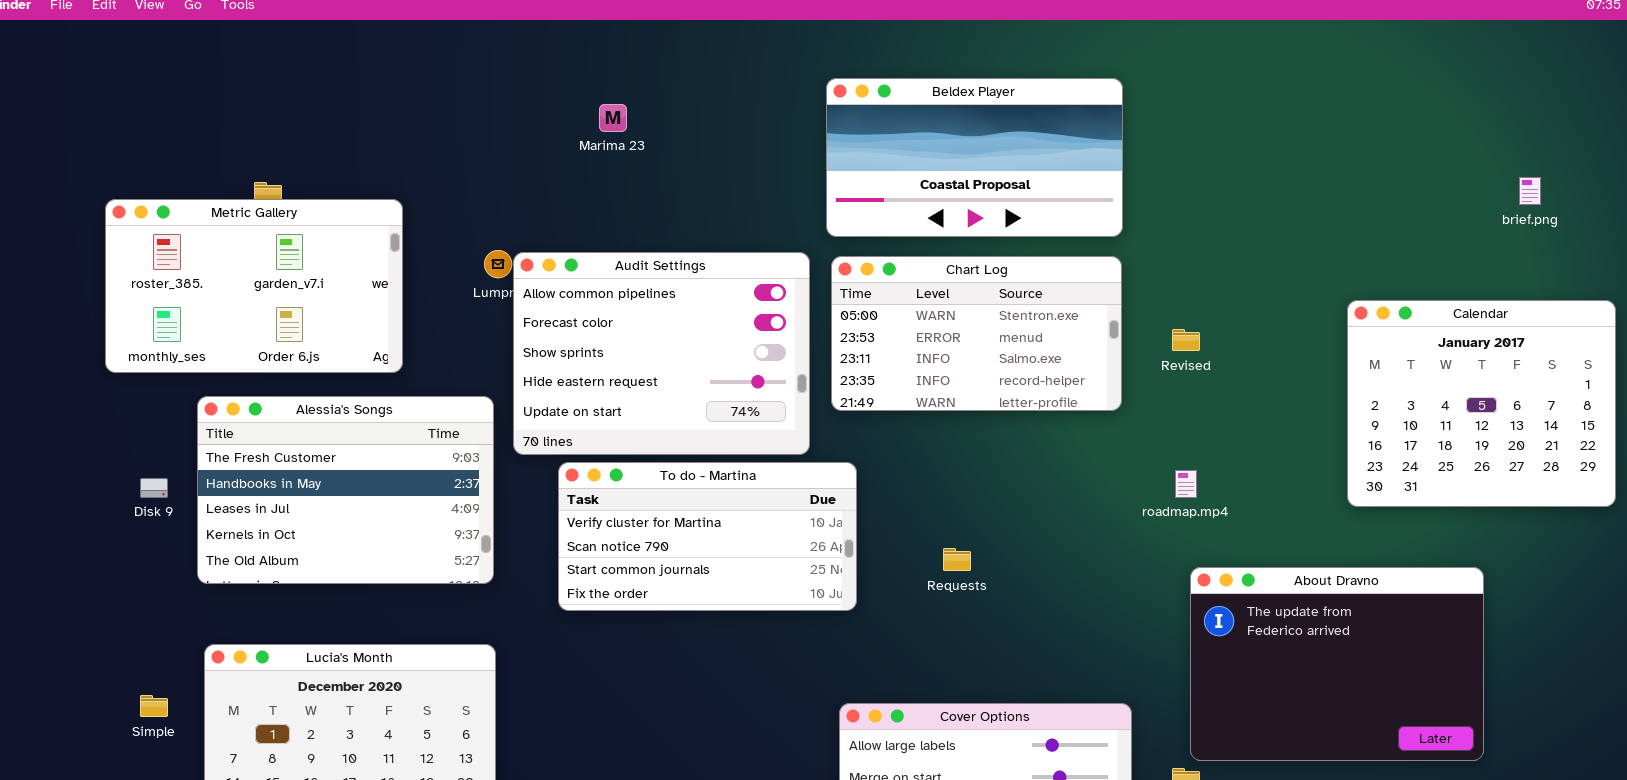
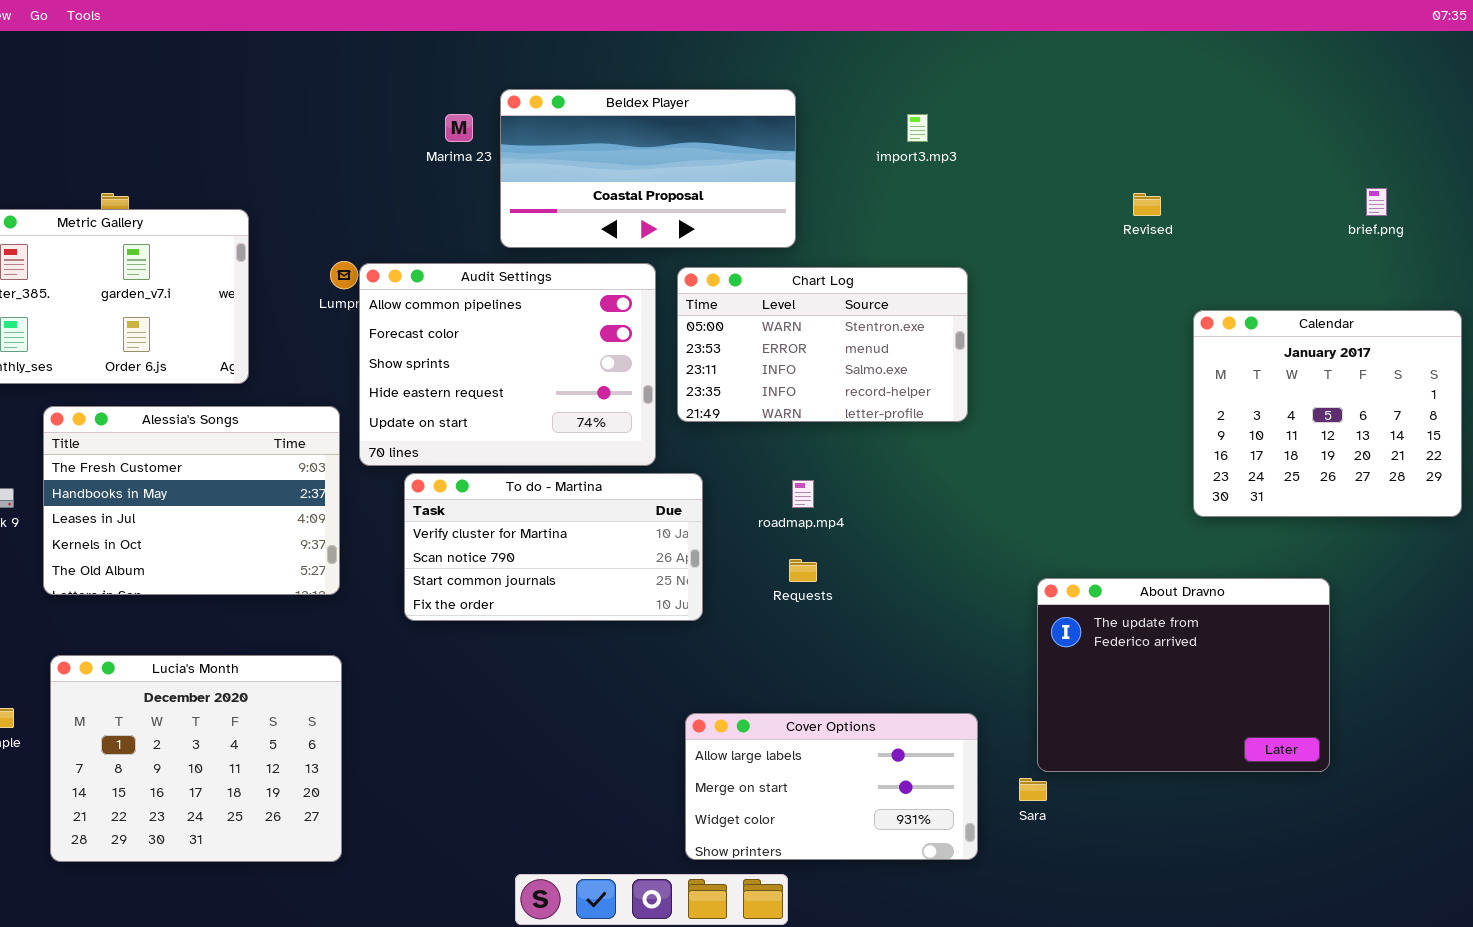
Beldex Player: [826,78,1123,237] -> [500,89,796,248], moved
Revised: [1172,329,1200,351] -> [1133,193,1161,216], moved
roadmap.mp4: [1175,470,1197,498] -> [792,480,814,508], moved

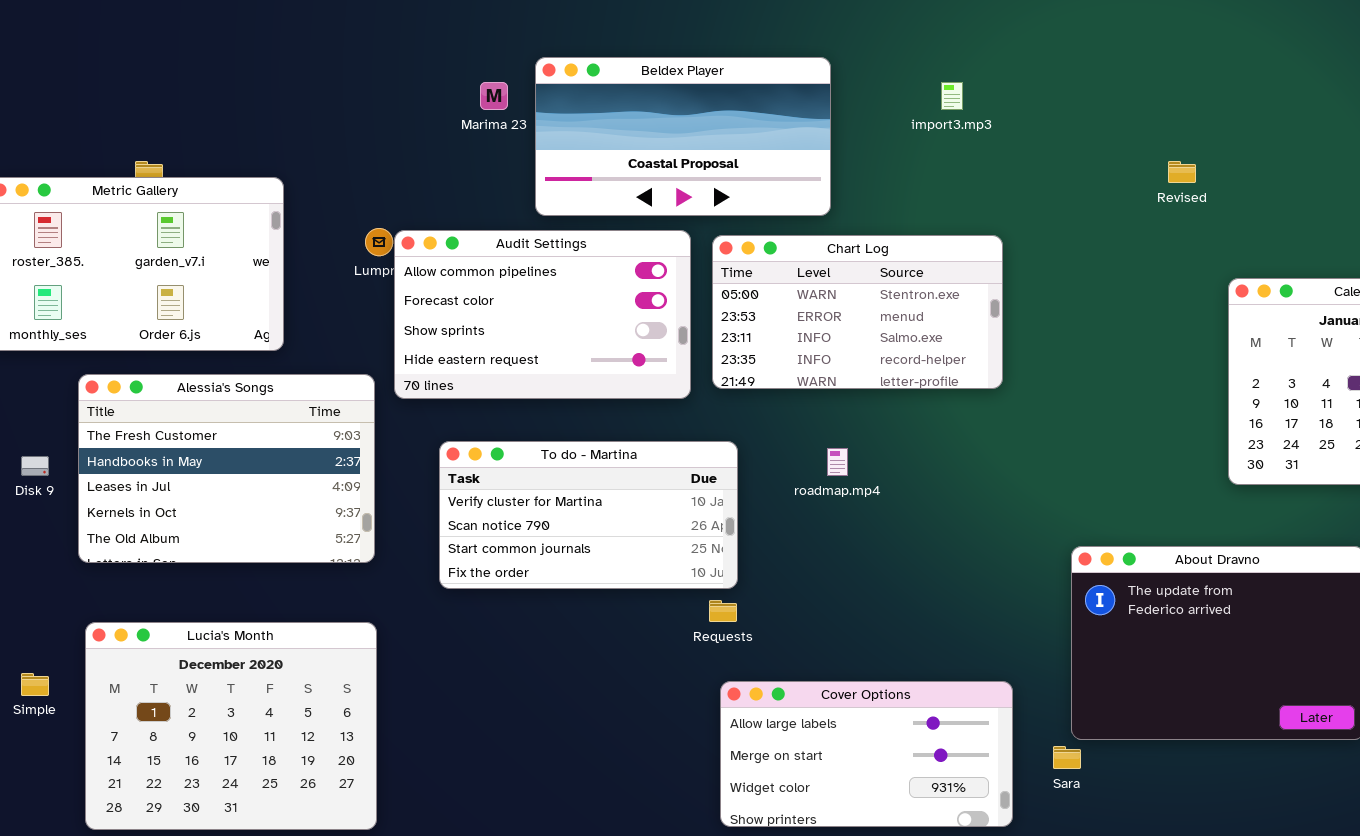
Audit Settings: [359,263,656,466] -> [394,230,691,399], resized
Requests: [789,559,817,582] -> [709,600,737,622], moved

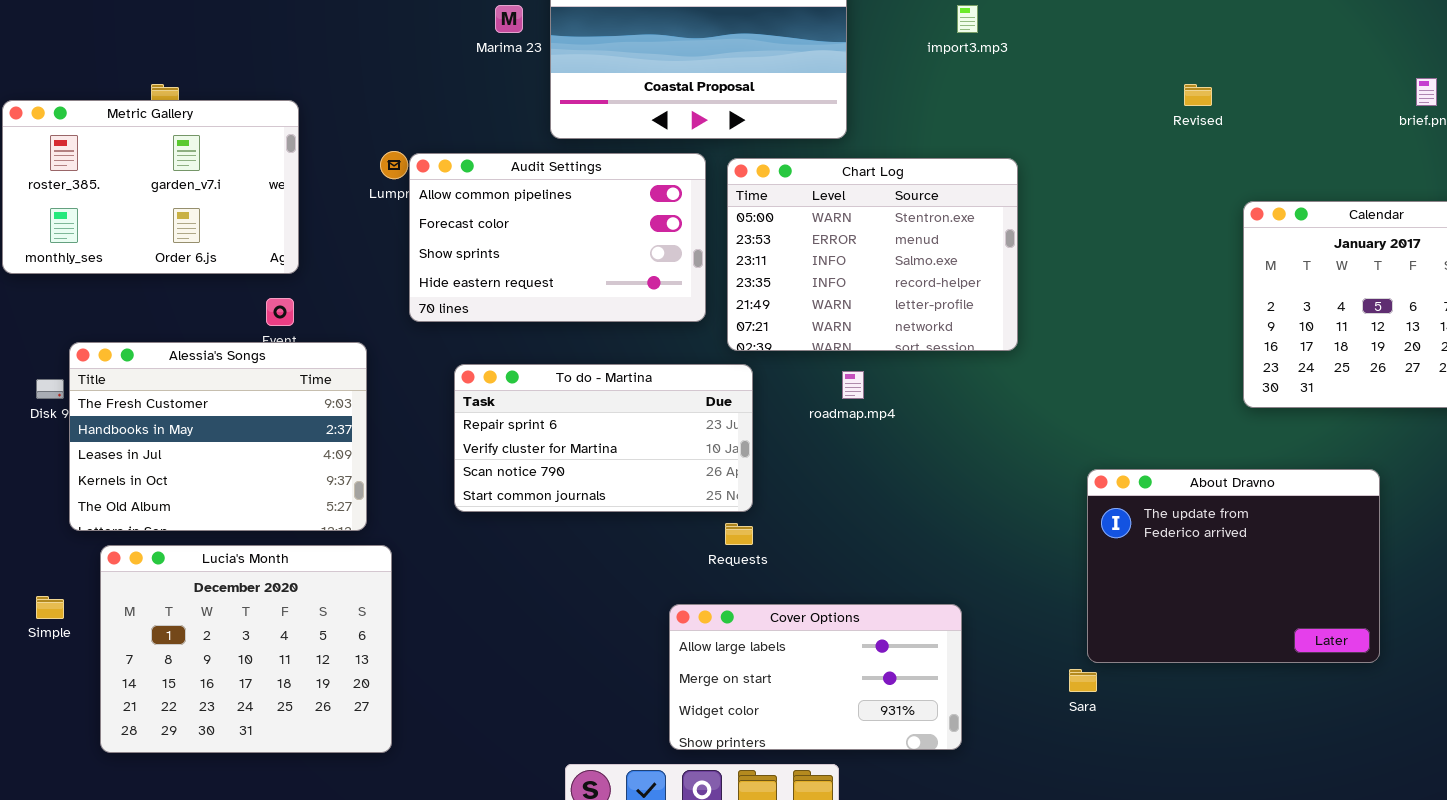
Chart Log: [712,235,1003,389] -> [727,158,1018,351], resized
Alessia's Songs: [78,374,375,563] -> [69,342,367,531], moved
To do - Martina: [439,441,738,589] -> [454,364,753,512], scrolled up 1 row
Cover Options: [720,681,1013,827] -> [669,604,962,750], moved

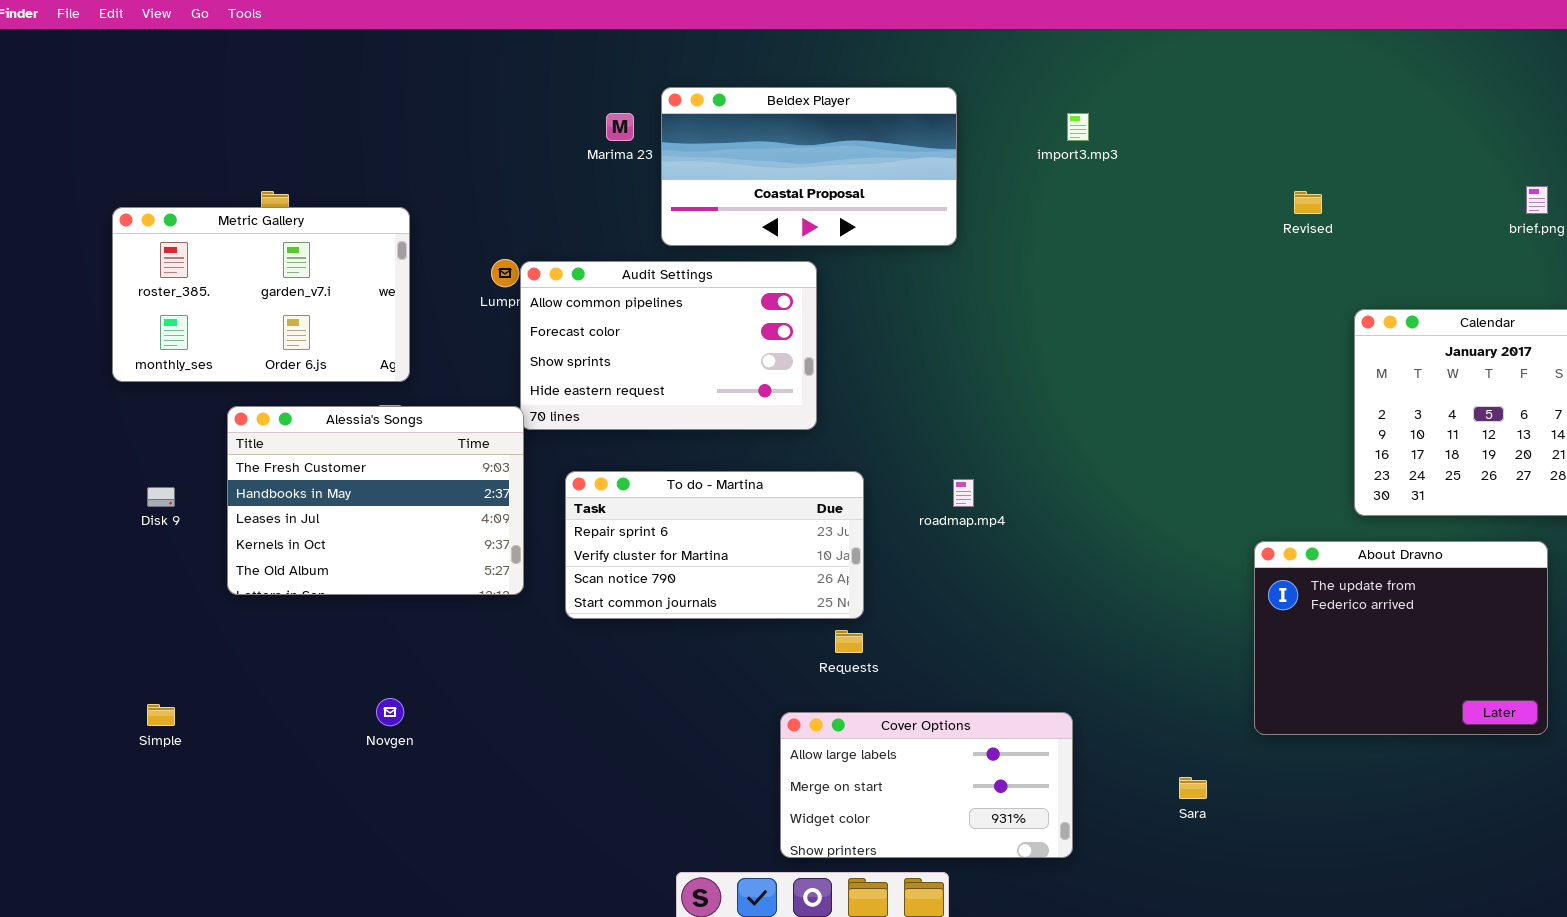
Chart Log: [727,158,1018,351] -> none, closed
Alessia's Songs: [69,342,367,531] -> [227,406,524,595], moved
About Dravno: [1087,469,1380,663] -> [1254,541,1548,735], moved
Lucia's Month: [100,545,392,753] -> none, closed

